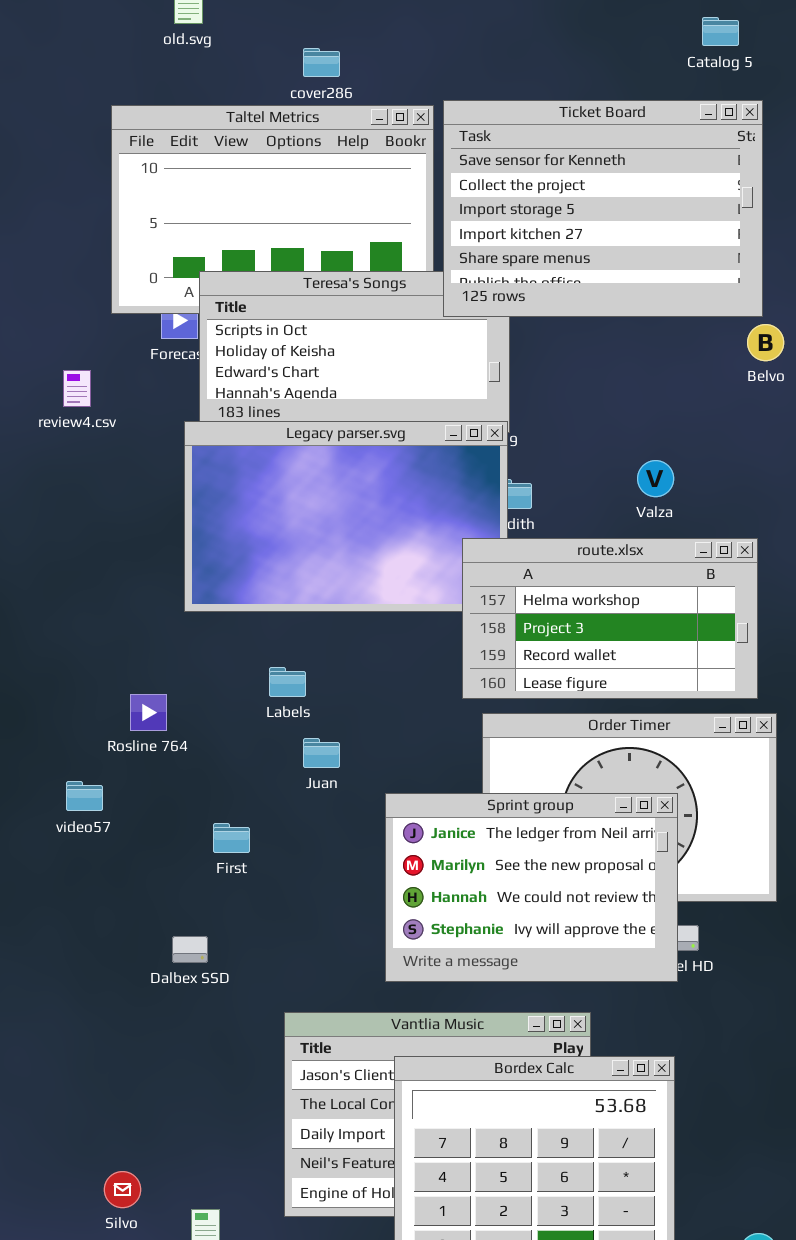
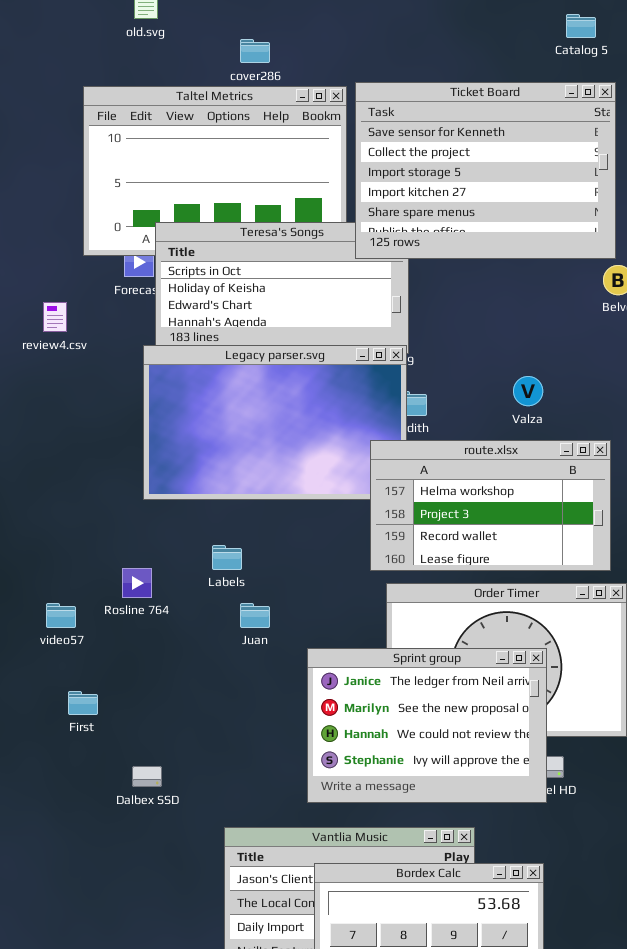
Rosline 764: [130,694,167,731] -> [122,568,152,598], moved
video57: [66,781,103,811] -> [46,603,76,628], moved
First: [213,823,250,853] -> [68,691,98,715], moved

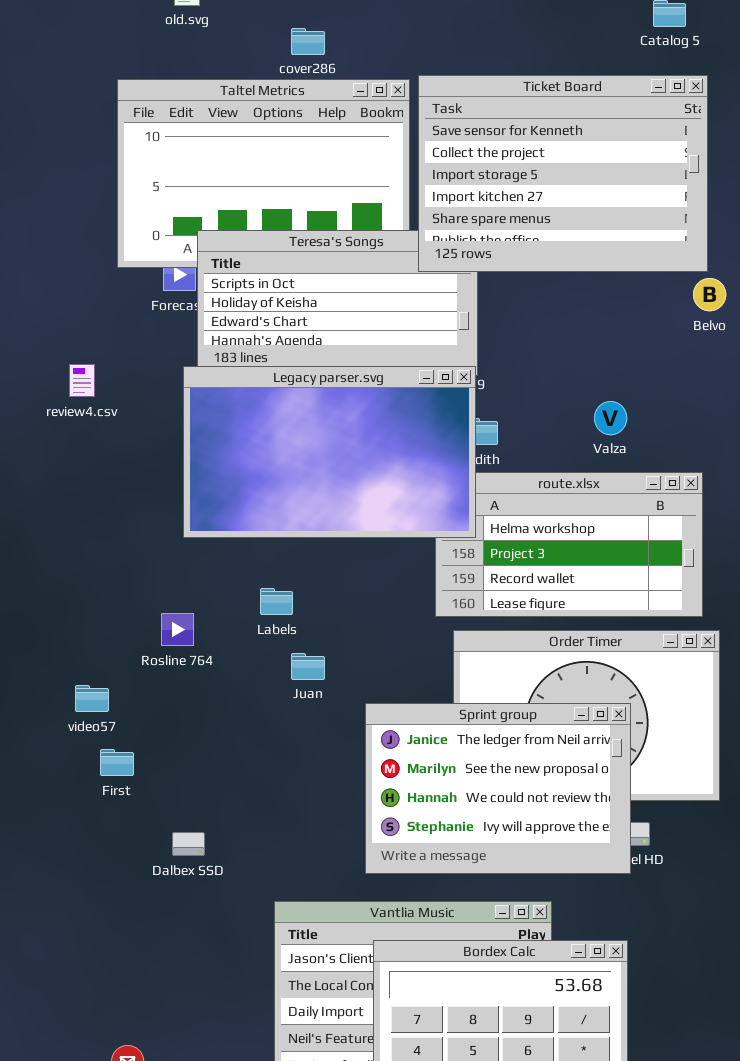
review4.csv: [43,302,67,332] -> [69,364,95,397], moved
Legacy parser.svg: [143,345,407,500] -> [183,366,476,538], raised
video57: [46,603,76,628] -> [75,685,109,712], moved

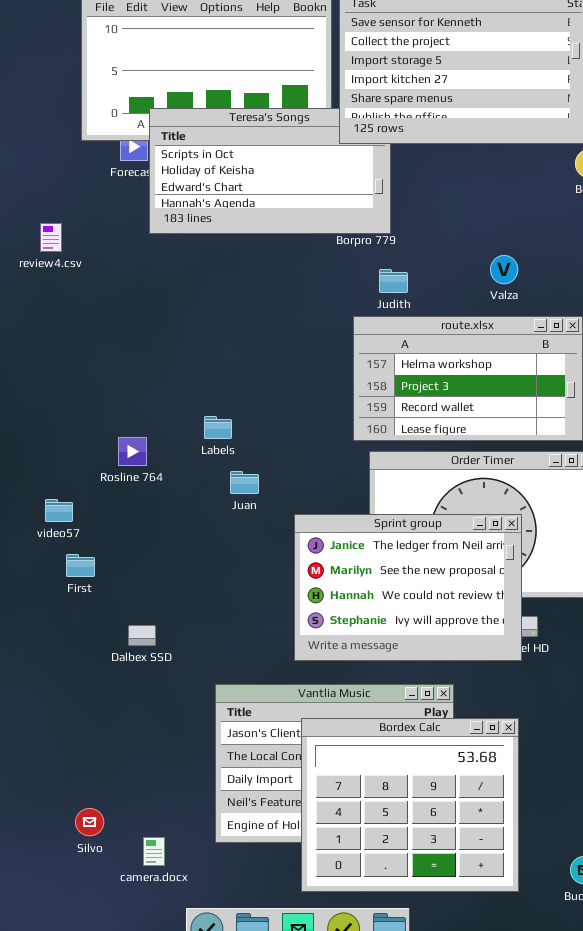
Legacy parser.svg: [183,366,476,538] -> none, closed

